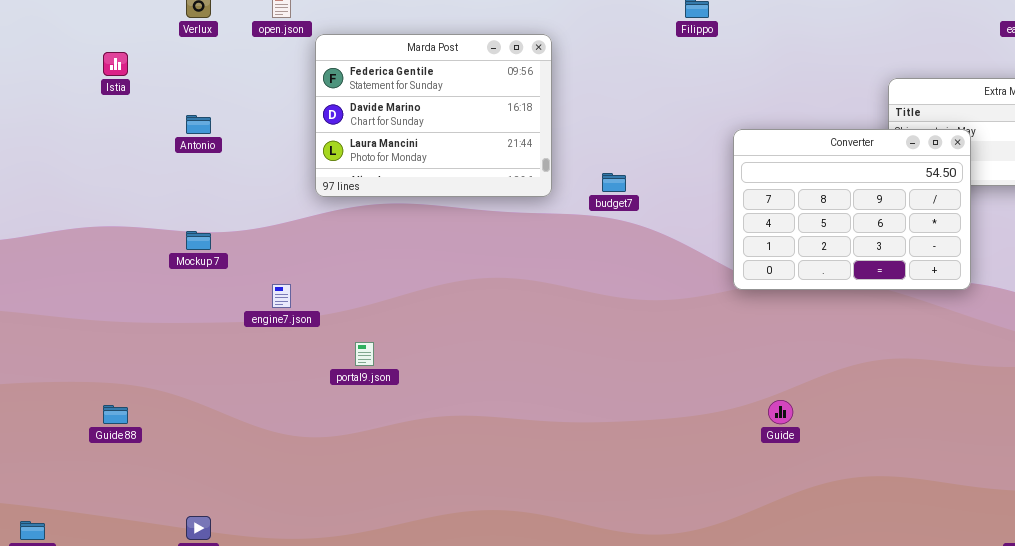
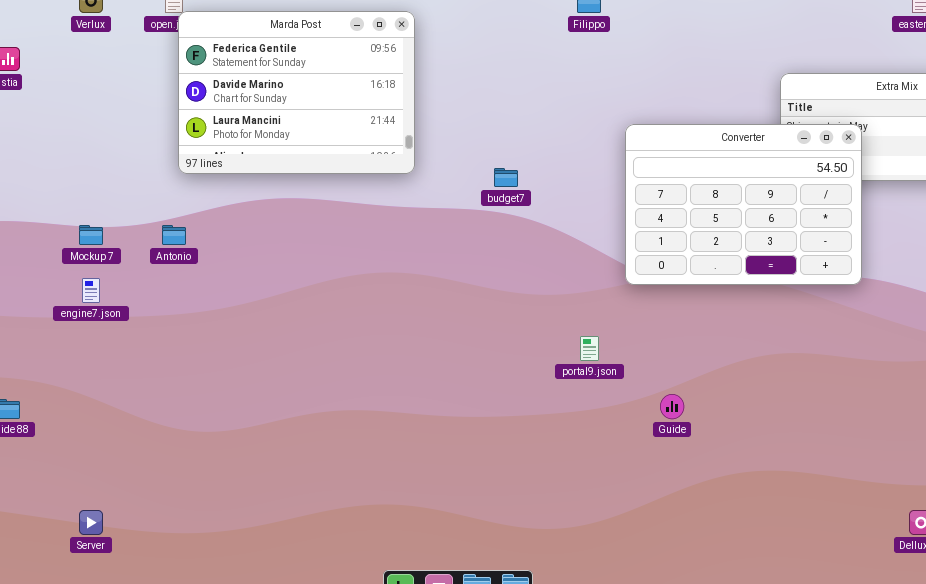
Marda Post: [315,34,552,197] -> [178,11,415,174], moved
Antonio: [186,115,211,134] -> [162,225,186,245], moved
engine7.json: [272,284,291,308] -> [82,278,100,303], moved
portal9.json: [355,342,374,366] -> [580,336,599,361], moved

